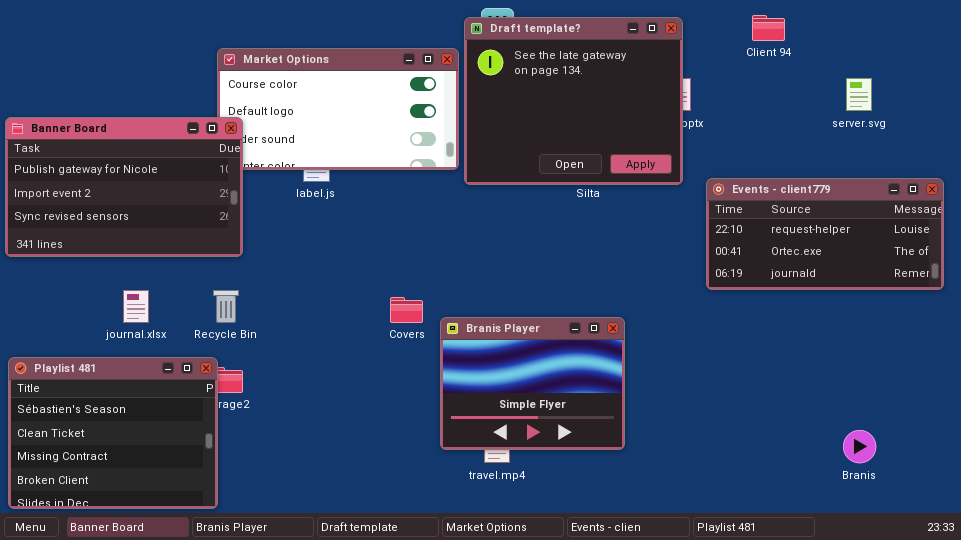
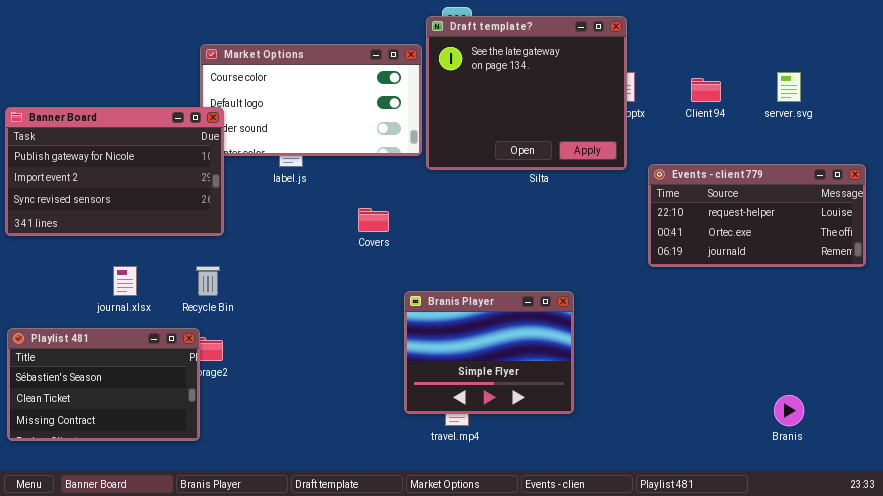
Client 94: [752,15,785,41] -> [691,78,721,102], moved
Covers: [390,297,423,323] -> [358,208,389,232], moved
Playlist 481: [8,357,218,509] -> [7,328,200,441], resized

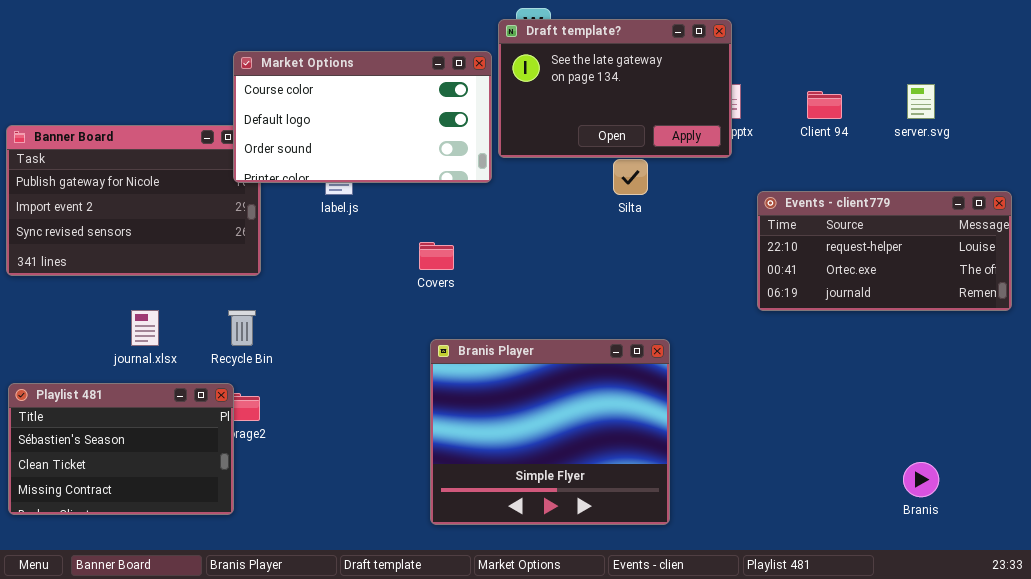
Draft template?: [426,16,627,170] -> [498,19,732,158], resized
Market Options: [200,44,422,156] -> [233,51,492,183], raised
Branis Player: [404,291,574,414] -> [430,339,670,525], resized

